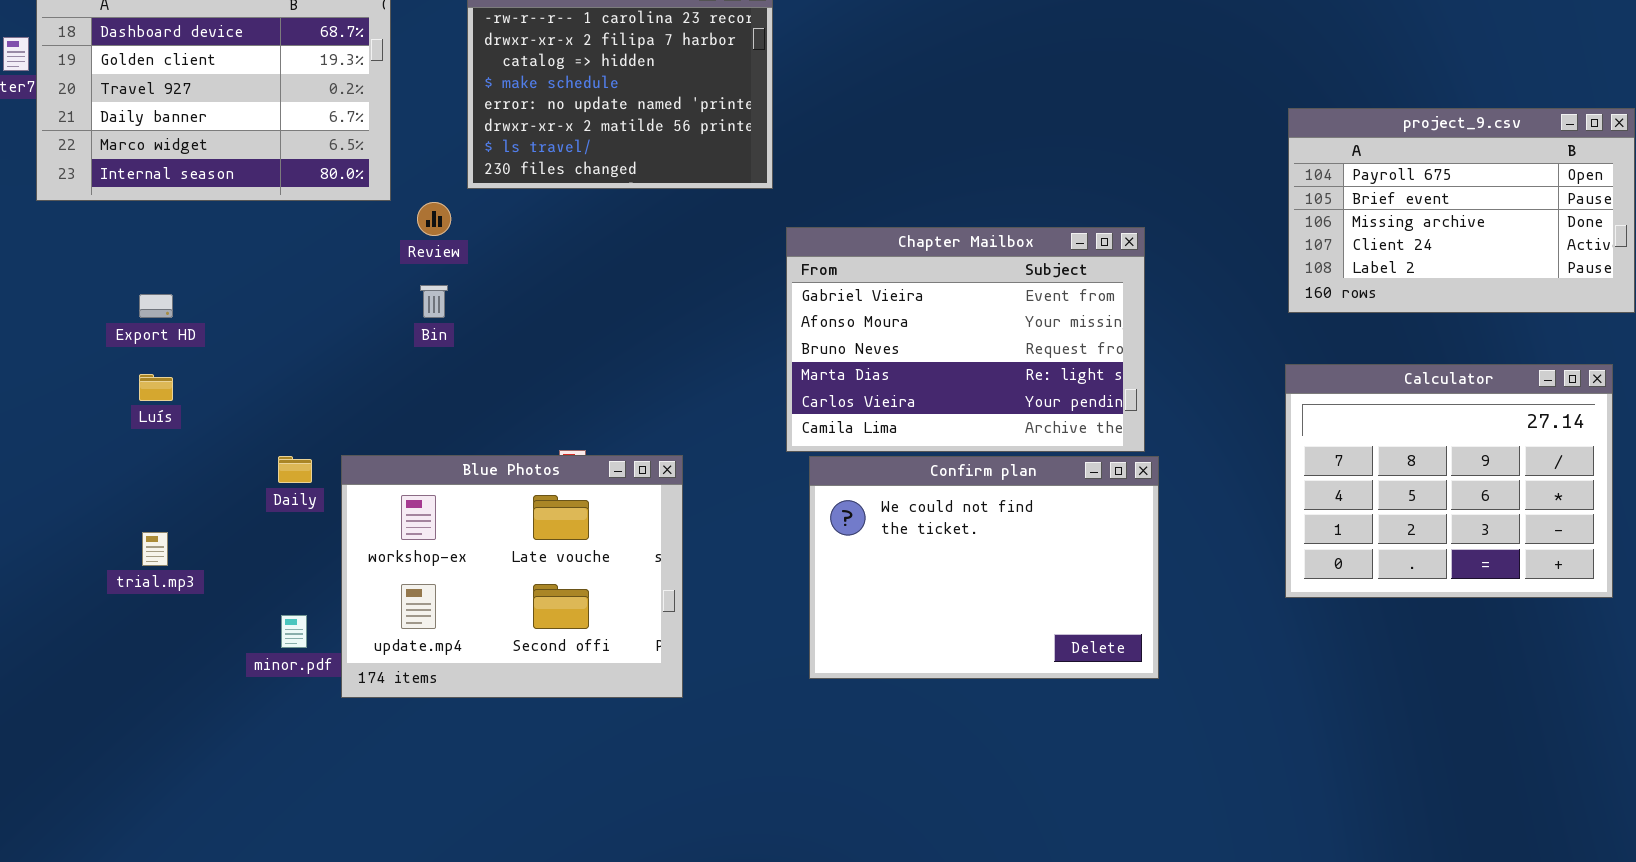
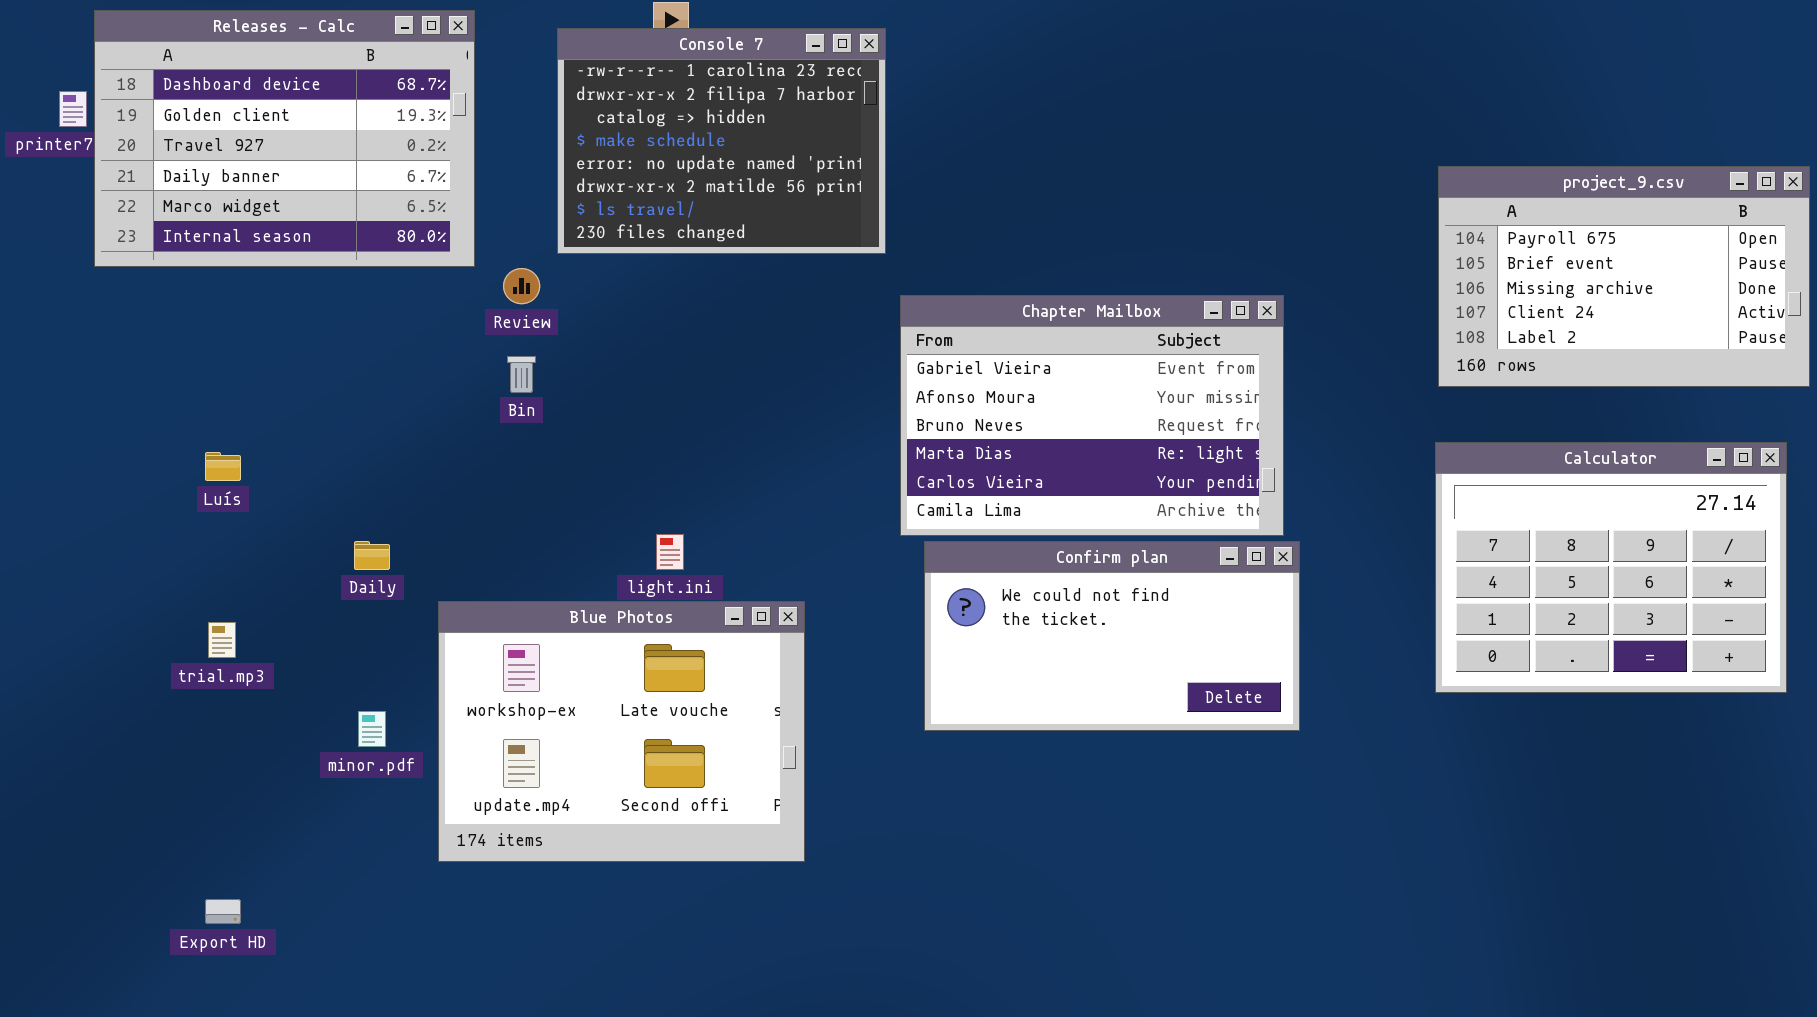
Export HD: [139,294,173,318] -> [205,899,241,924], moved
Blue Photos: [341,455,683,698] -> [438,601,805,862], moved
Confirm plan: [809,456,1159,679] -> [924,541,1300,731], resized

